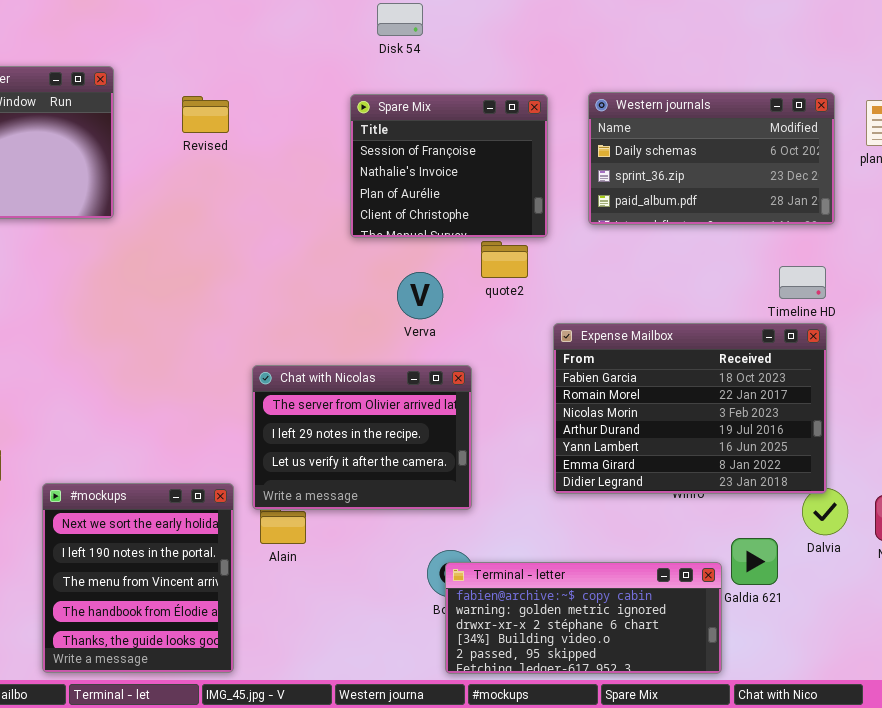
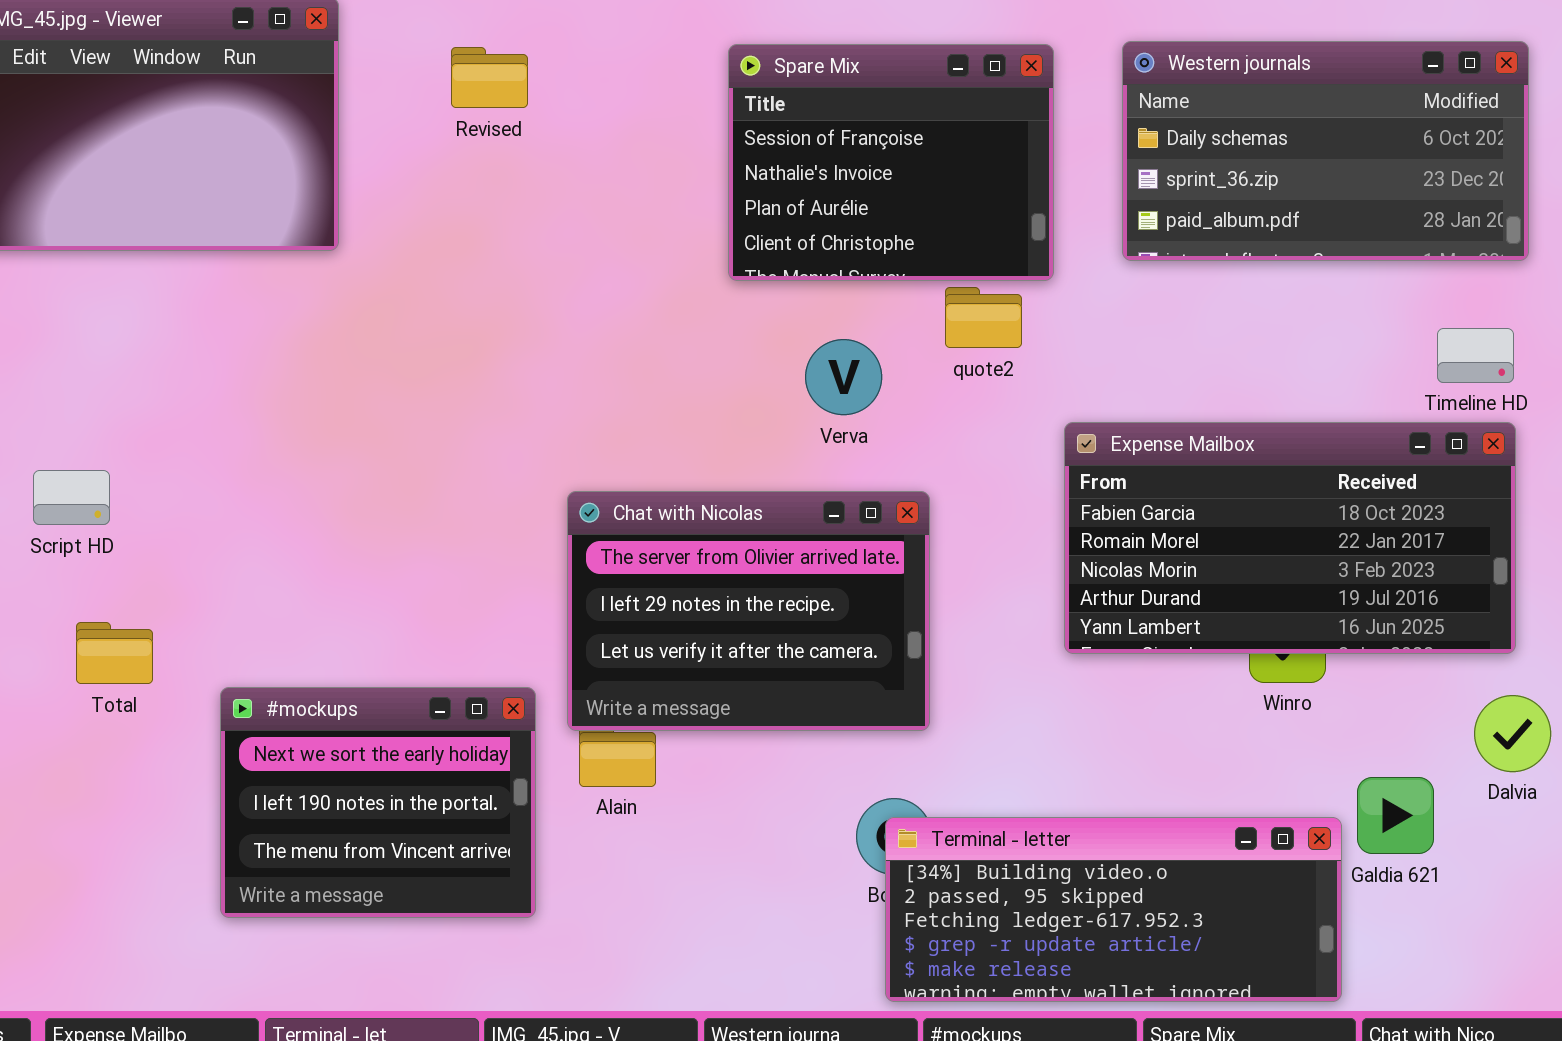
Expense Mailbox: [553,323,827,494] -> [1064,422,1516,654], resized
#mockups: [42,483,234,673] -> [220,687,536,918], resized
Terminal - letter: [445,562,722,674] -> [885,817,1342,1002], scrolled down 3 rows

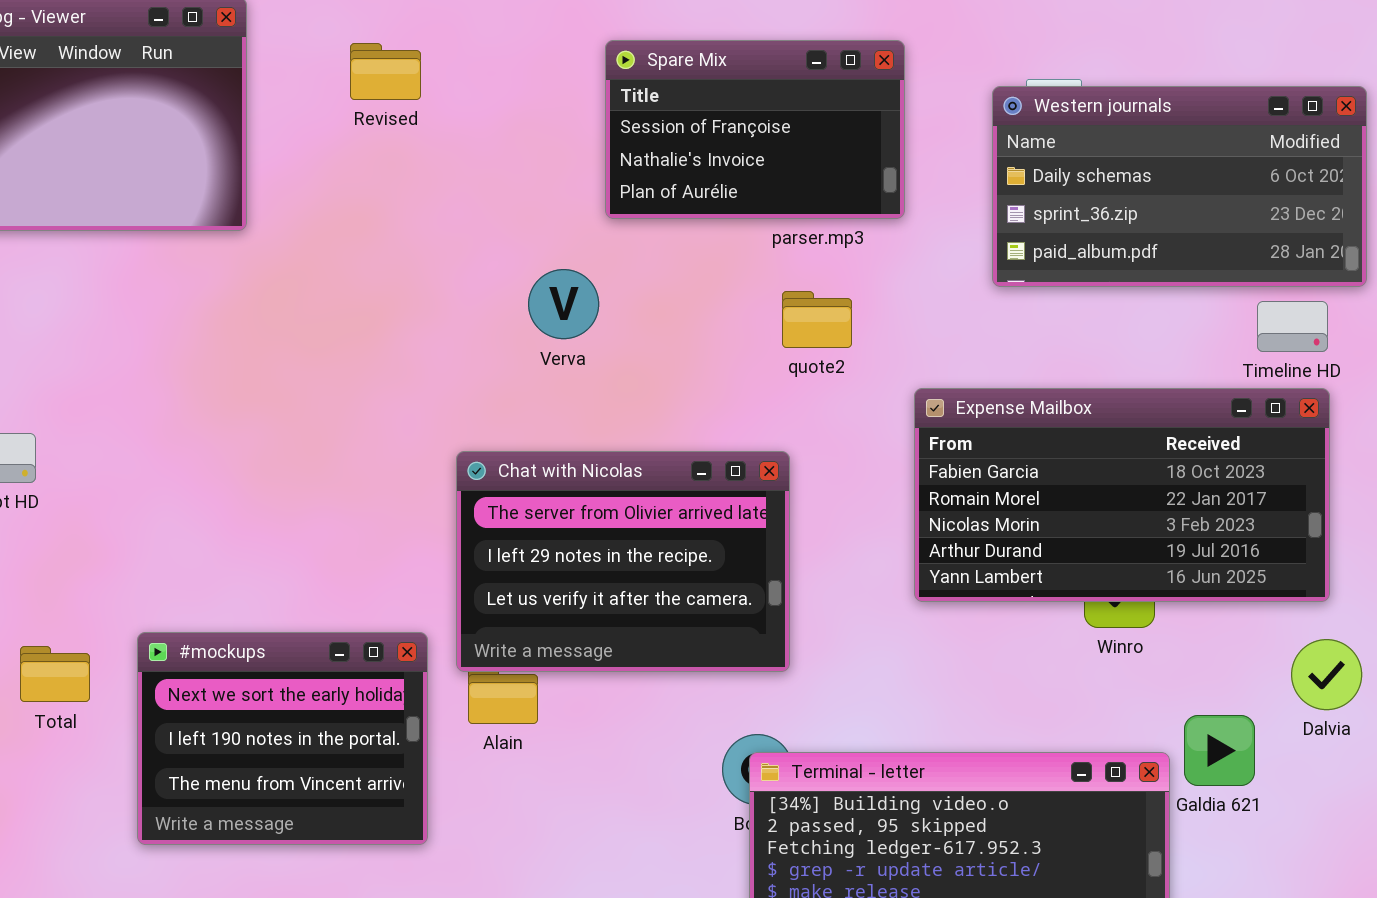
Western journals: [1122,41,1529,261] -> [992,86,1367,287], moved
Spare Mix: [728,44,1054,281] -> [605,40,905,219], resized
quote2: [945,287,1022,348] -> [782,291,852,348], moved
Verva: [805,339,882,415] -> [528,269,599,339], moved
Total: [76,622,153,684] -> [20,646,90,702], moved

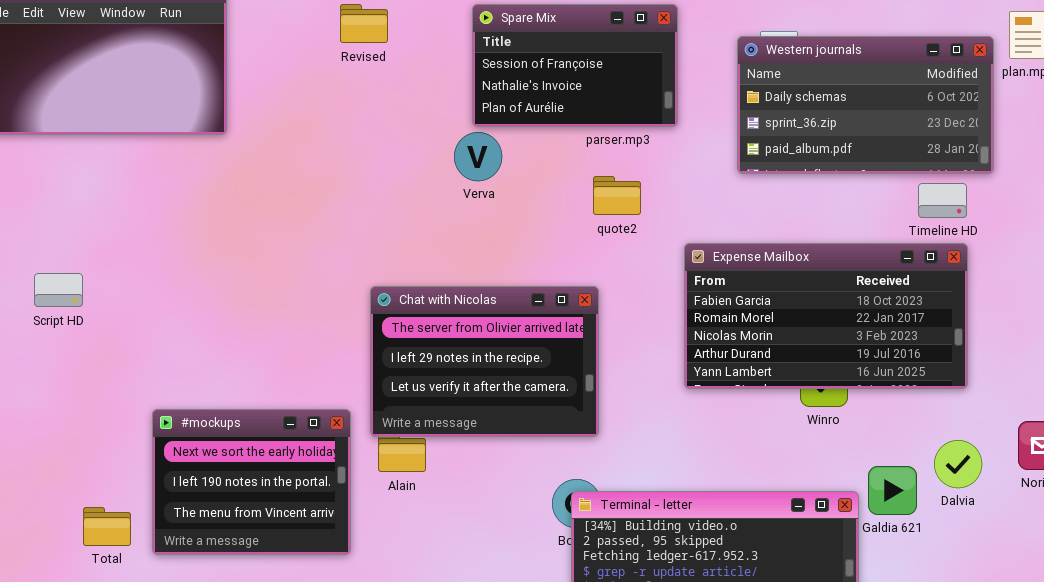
Revised: [350,43,421,100] -> [340,4,388,43], moved
Verva: [528,269,599,339] -> [454,132,502,181], moved
Dalvia: [1291,639,1362,710] -> [934,440,982,488], moved
Total: [20,646,90,702] -> [83,507,131,546], moved

